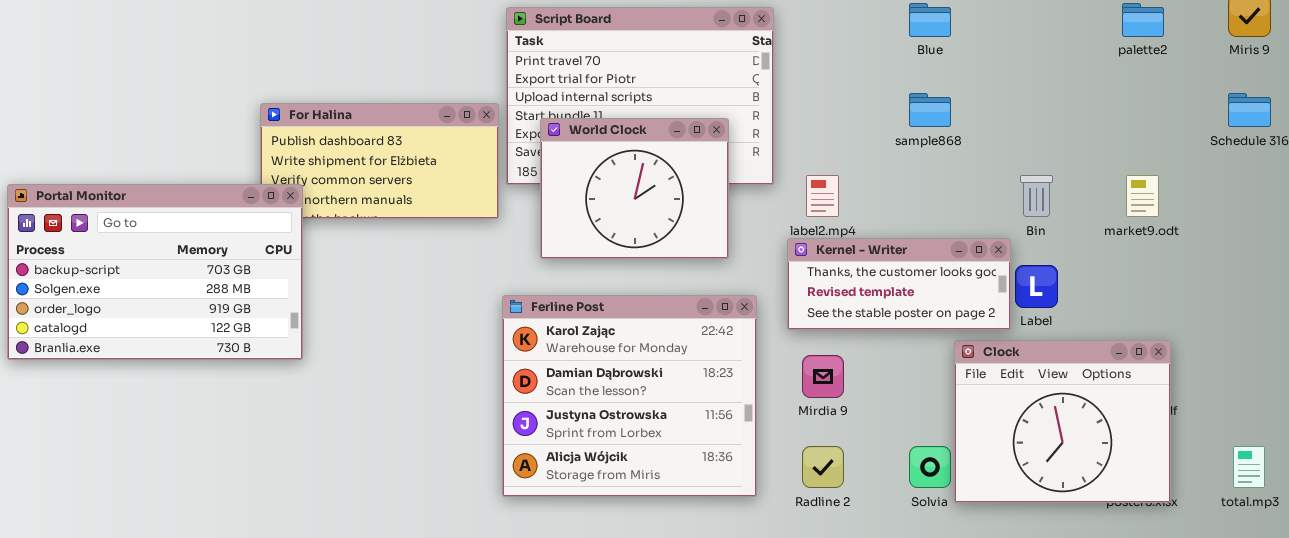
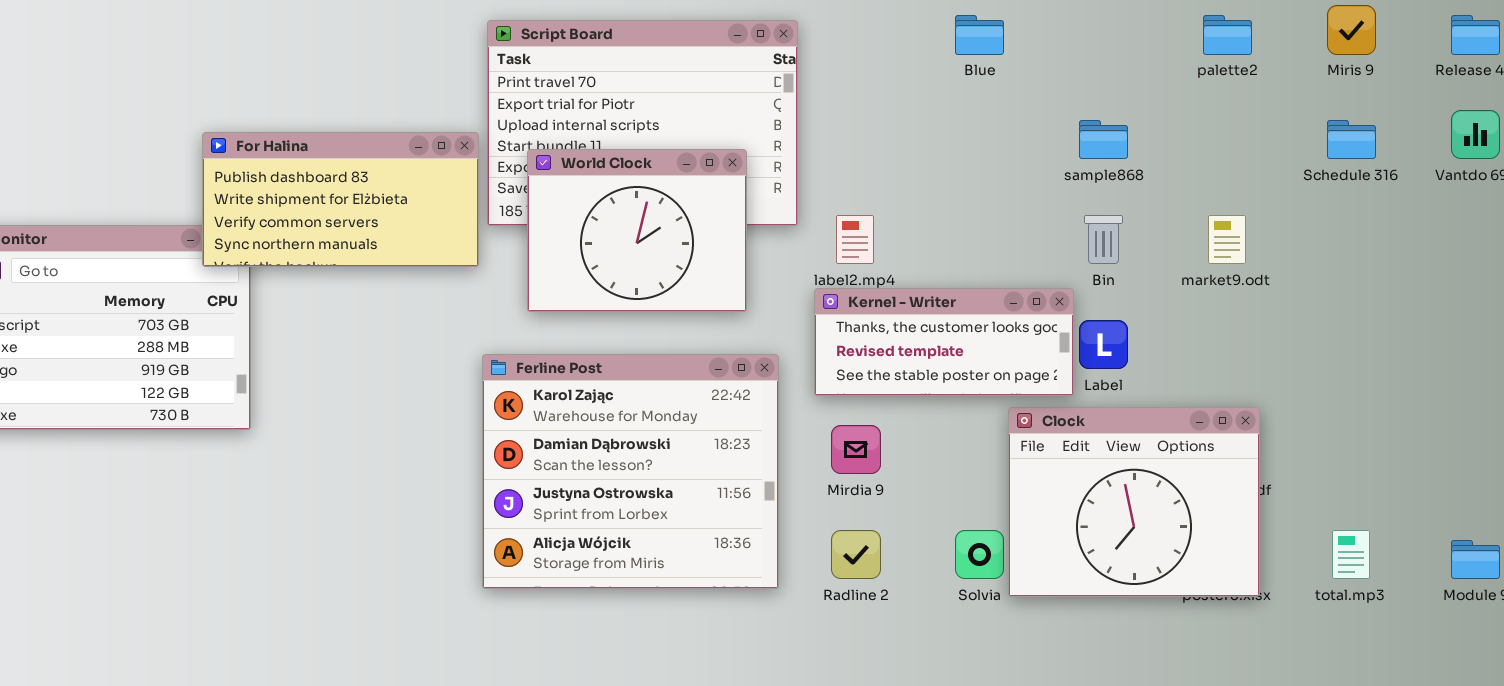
sample868: [909,93,951,127] -> [1079,120,1128,159], moved
For Halina: [260,103,499,219] -> [202,132,479,267], raised

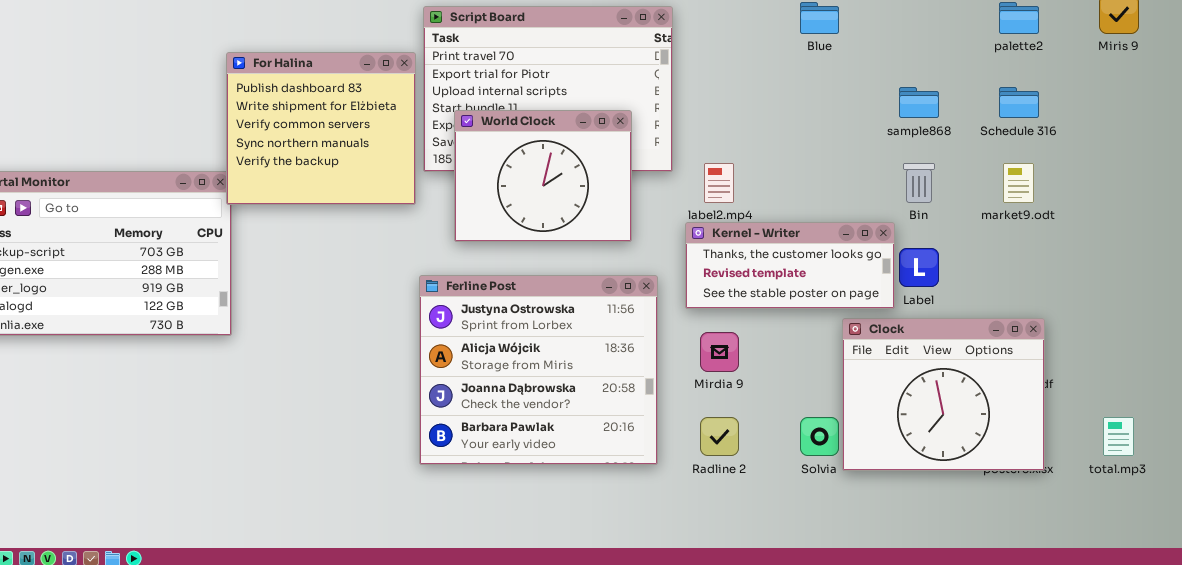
Schedule 316: [1327,120,1376,159] -> [999,87,1039,118], moved
For Halina: [202,132,479,267] -> [226,52,416,205], resized
Ferline Post: [482,354,779,589] -> [419,275,658,465], scrolled down 2 rows

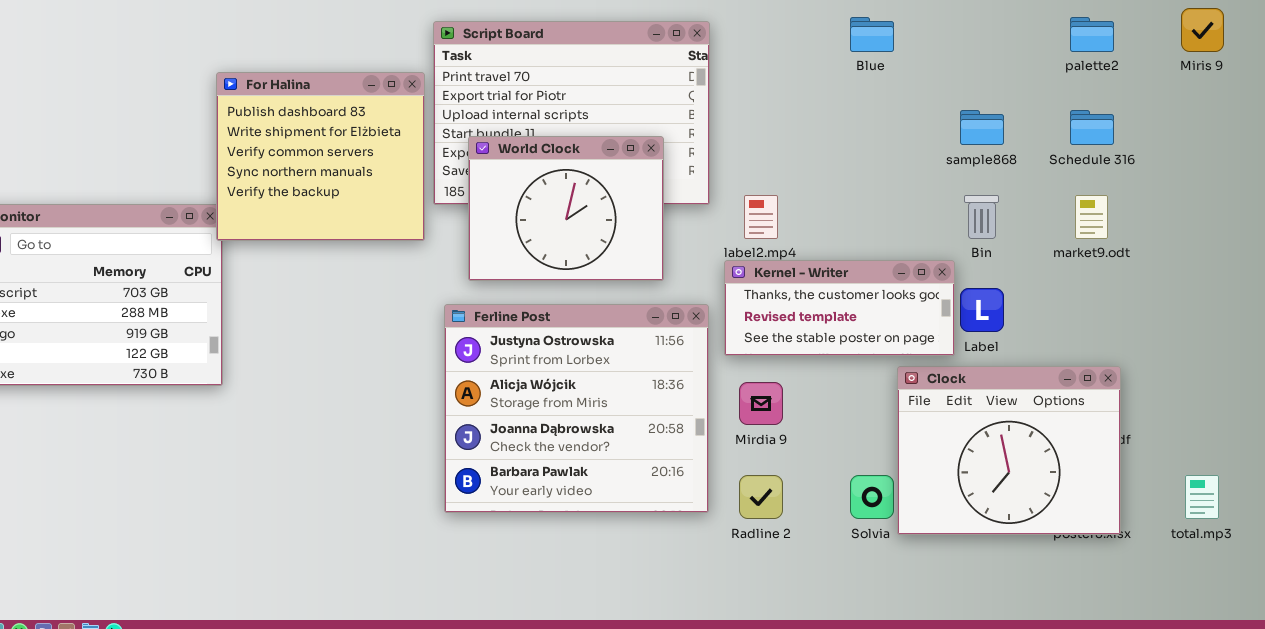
Ferline Post: [419,275,658,465] -> [444,304,709,513], moved

